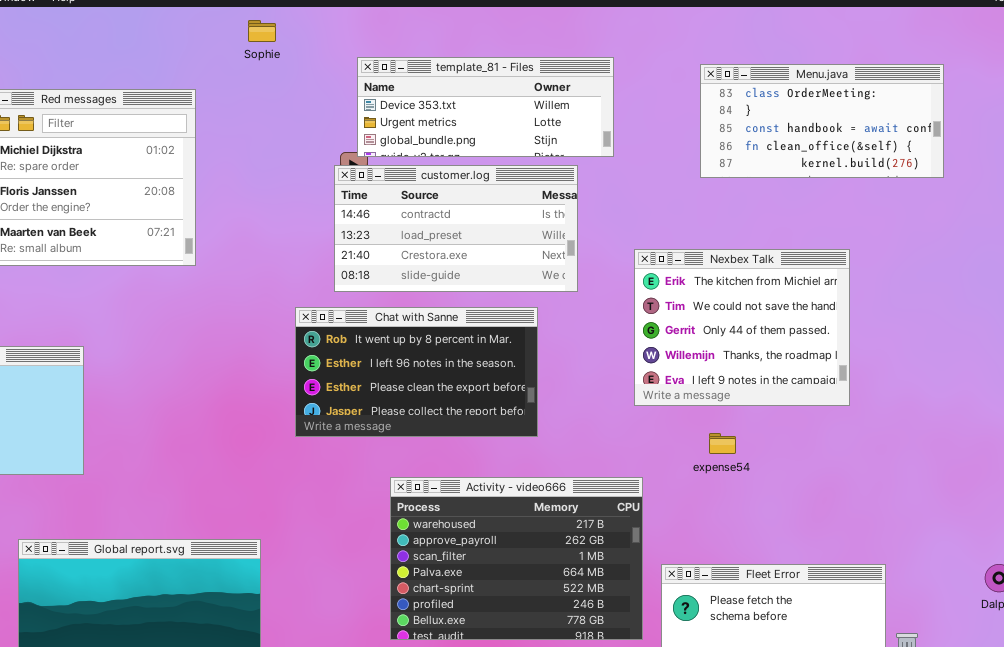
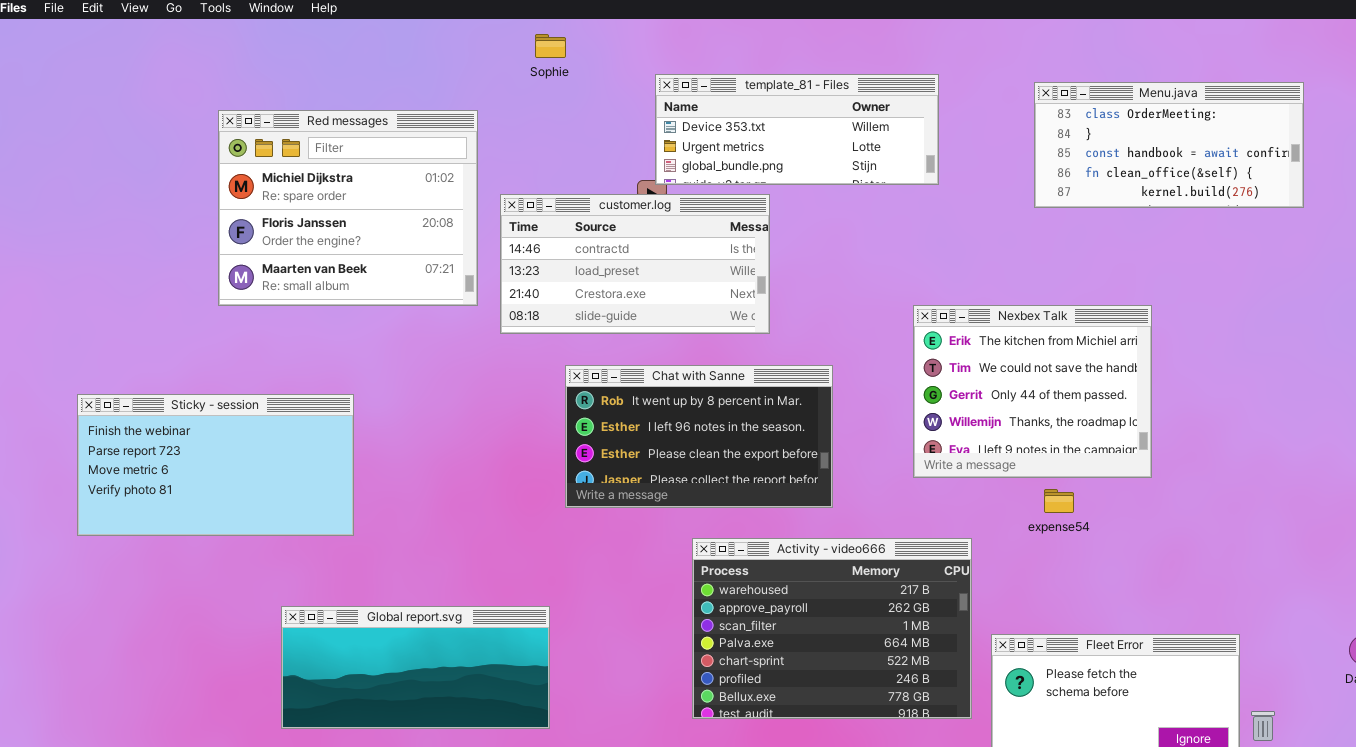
customer.log: [334,165,578,292] -> [500,194,770,334], moved
Nexbex Talk: [634,249,850,406] -> [913,305,1152,478], moved
Chat with Sanne: [295,307,538,437] -> [565,365,833,508], moved

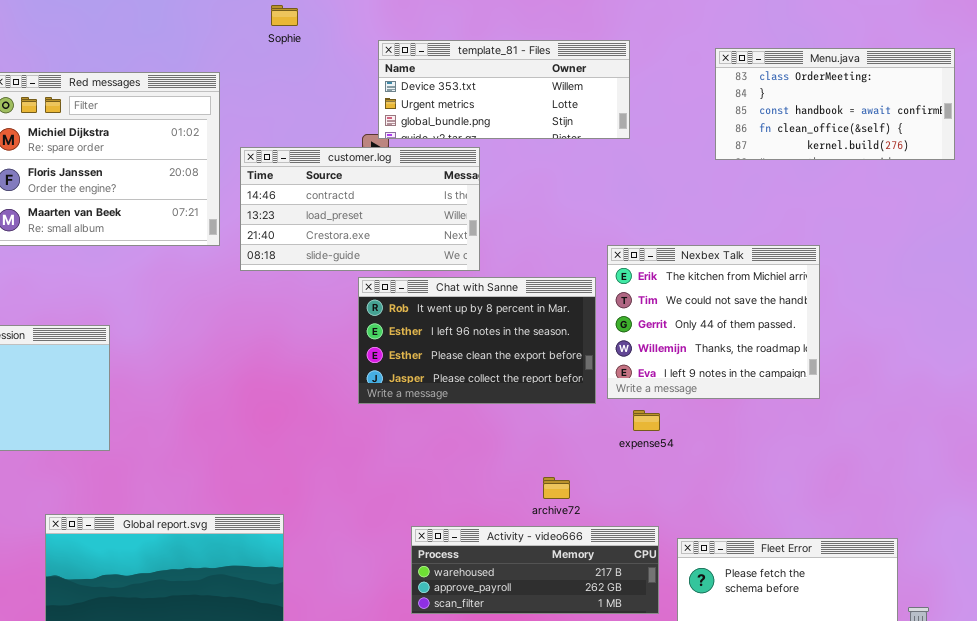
Chat with Sanne: [565,365,833,508] -> [358,277,596,404], moved
expense54: [1044,489,1074,513] -> [633,410,660,431], moved
Activity - video666: [692,538,972,719] -> [411,526,659,614], resized

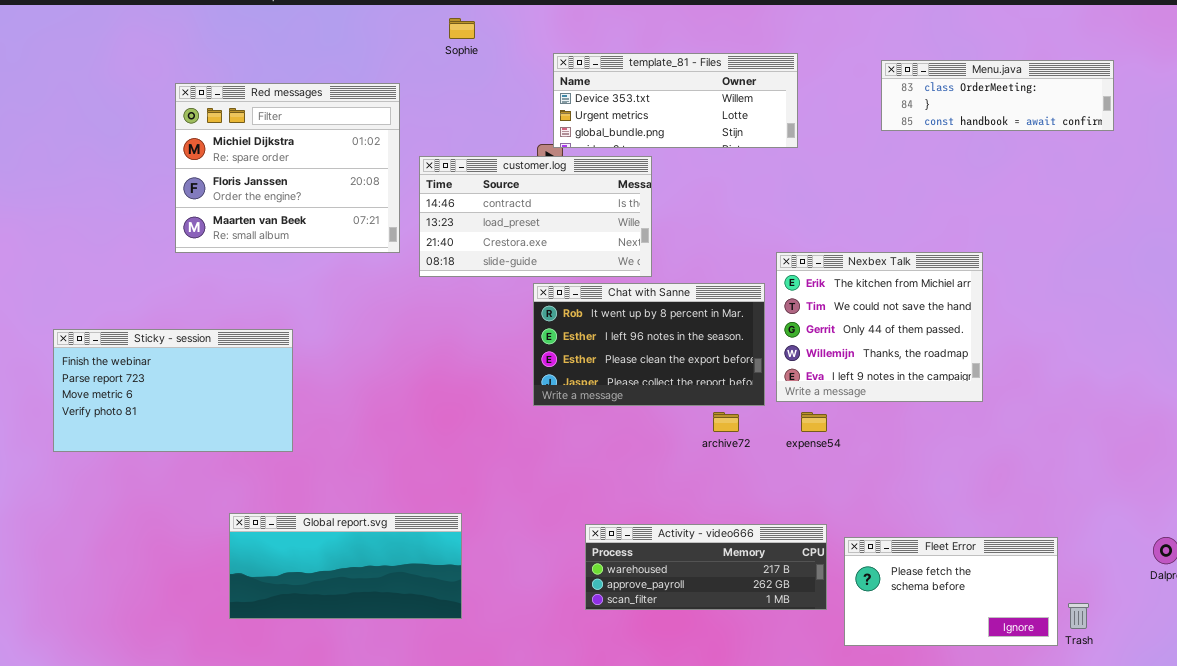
Menu.java: [715,48,955,160] -> [881,60,1114,131], resized
archive72: [543,477,570,499] -> [713,412,739,432], moved

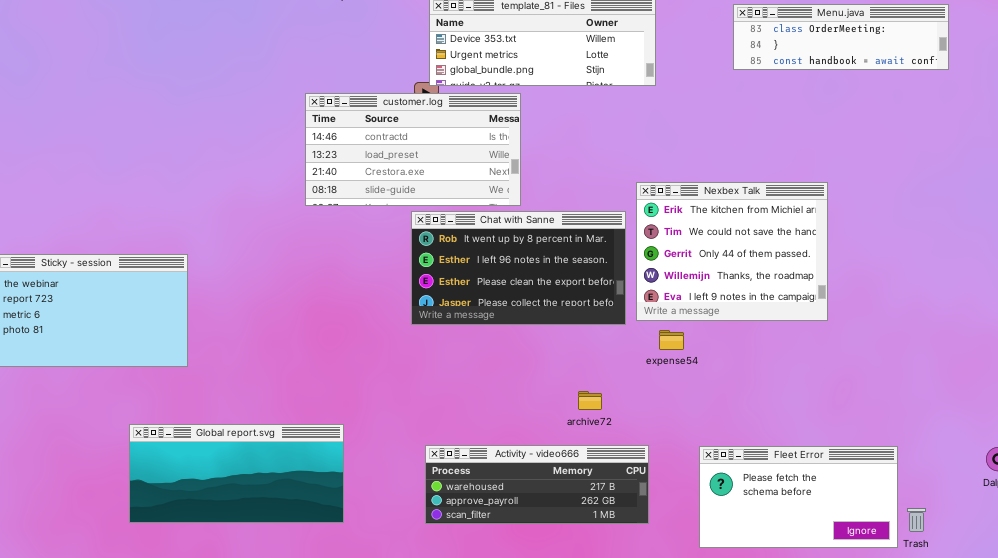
Red messages: [175,83,400,253] -> none, closed
archive72: [713,412,739,432] -> [578,391,602,410], moved
Activity - video666: [585,524,827,610] -> [425,445,649,524], moved

